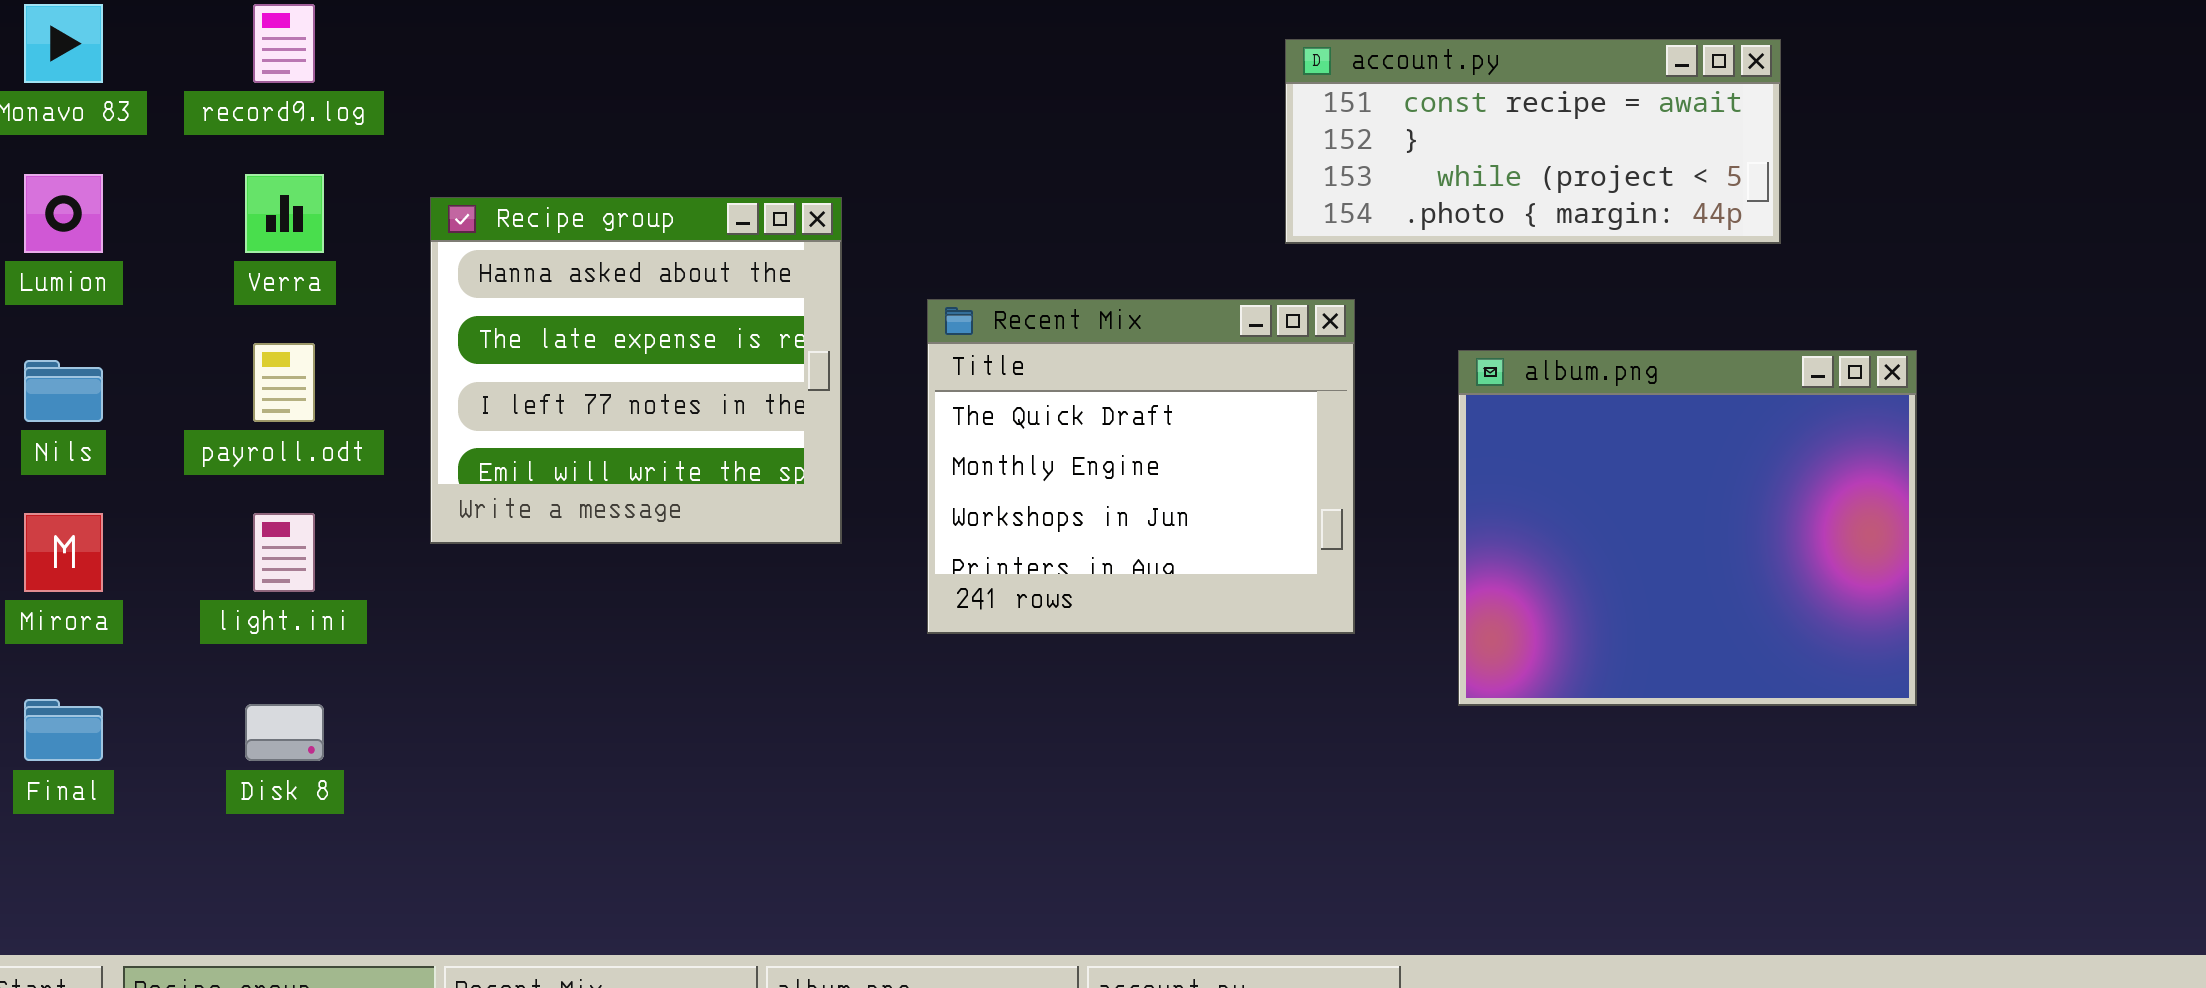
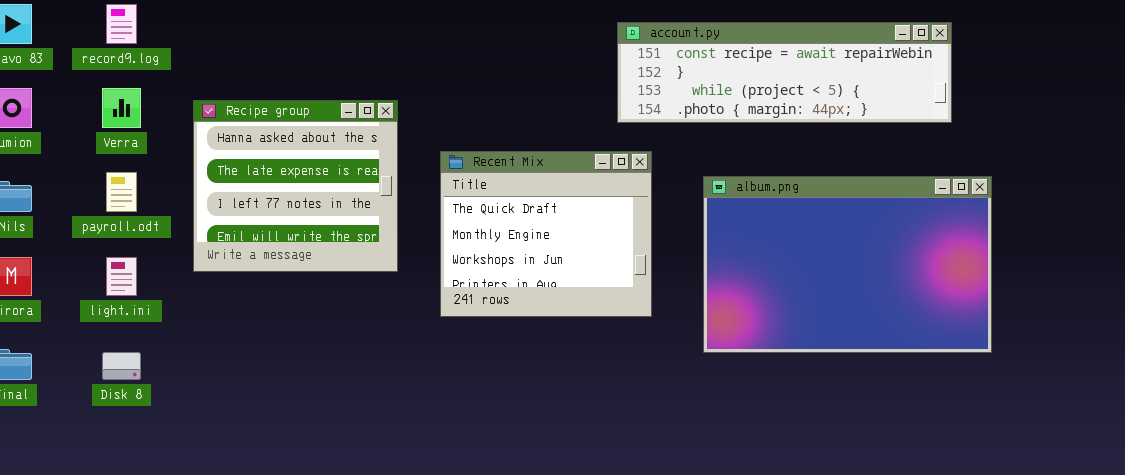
account.py: [1285,39,1781,244] -> [617,22,952,123], resized
album.png: [1458,350,1917,706] -> [703,176,992,353], resized

